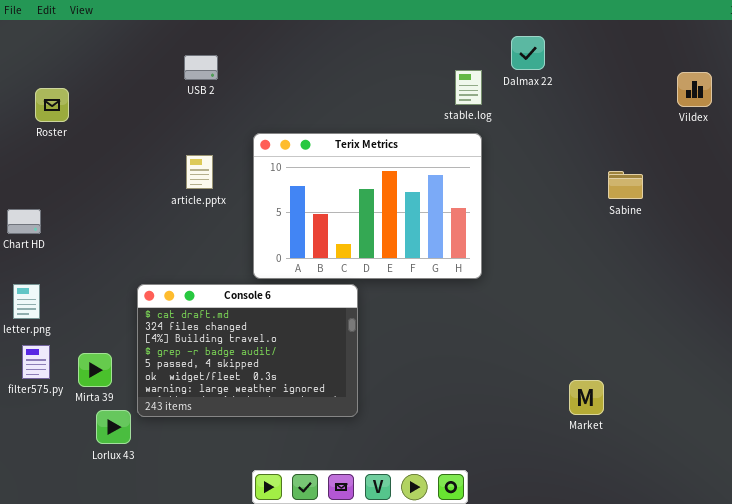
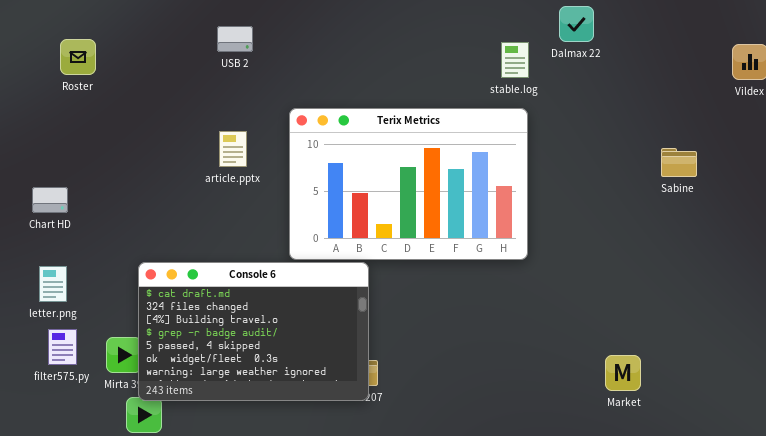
Roster: [35,88,69,122] -> [60,39,96,75], moved
Console 6: [137,284,358,417] -> [138,262,369,401], moved
Market: [569,380,604,415] -> [605,355,641,391], moved

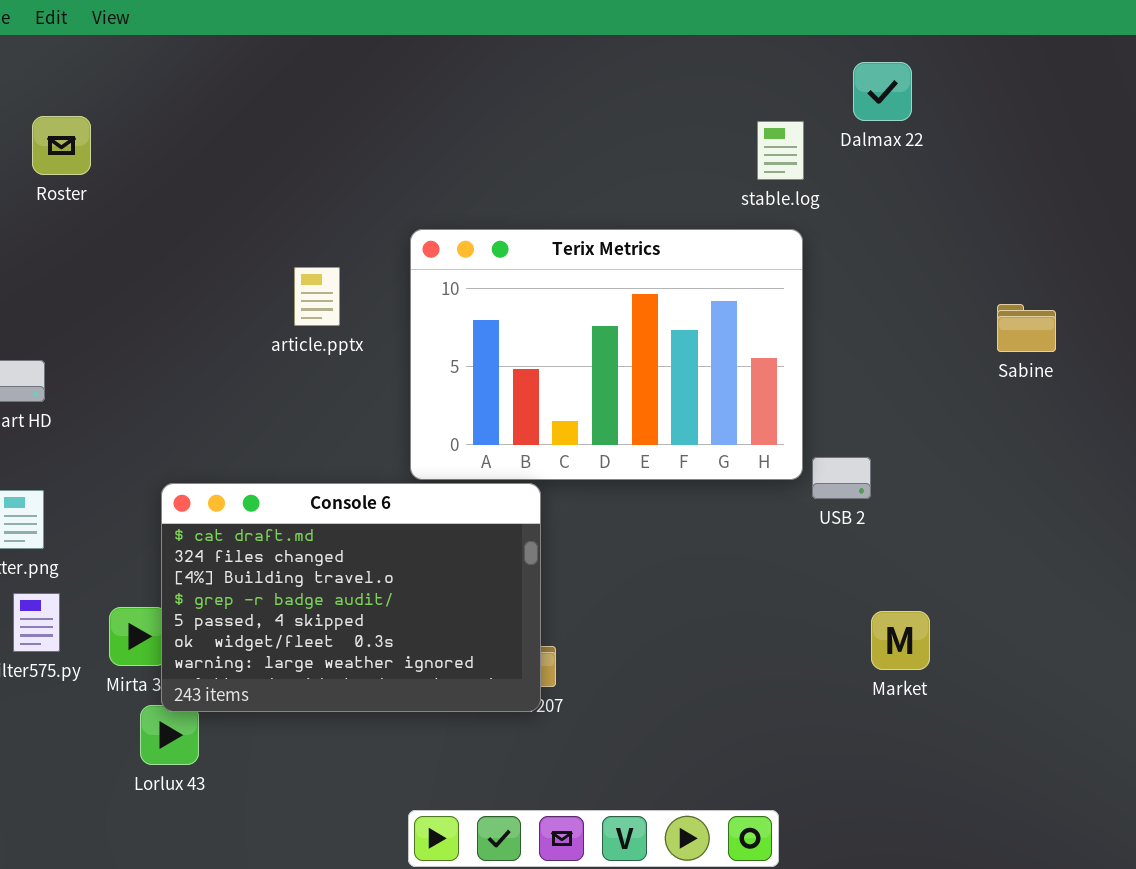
USB 2: [217,26,253,52] -> [812,457,871,499], moved
Sabine: [661,148,697,177] -> [997,304,1056,352], moved
Market: [605,355,641,391] -> [871,611,930,670], moved

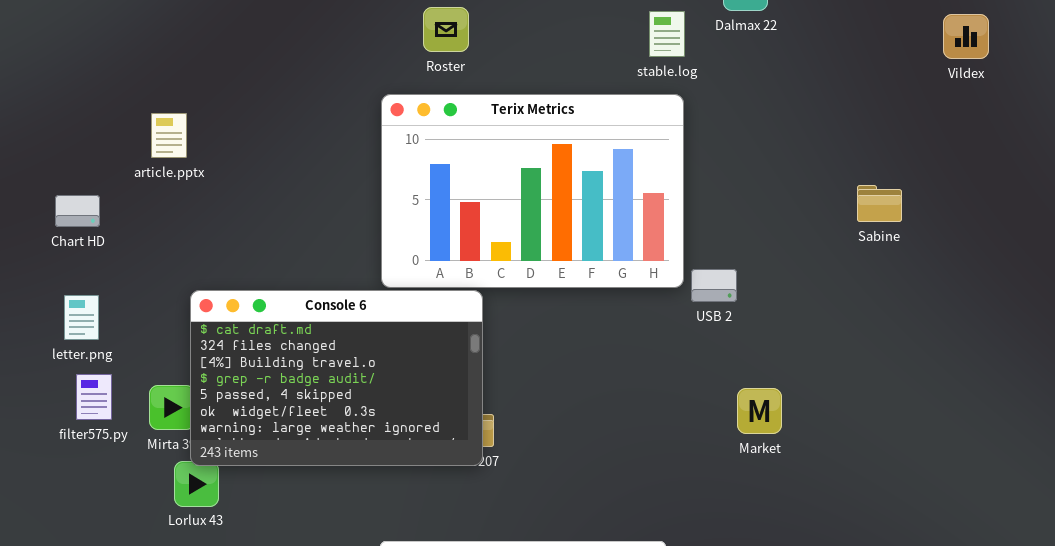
Roster: [32,116,91,175] -> [423,7,469,52], moved
article.pptx: [294,267,340,326] -> [151,113,187,158], moved
Sabine: [997,304,1056,352] -> [857,185,902,222], moved

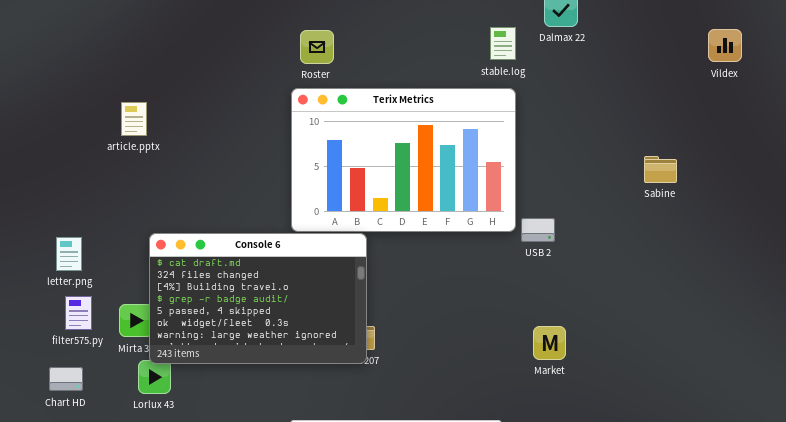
Roster: [423,7,469,52] -> [300,30,334,64], moved
Chart HD: [55,195,100,227] -> [49,367,83,391], moved
Market: [737,388,782,434] -> [533,326,566,360], moved

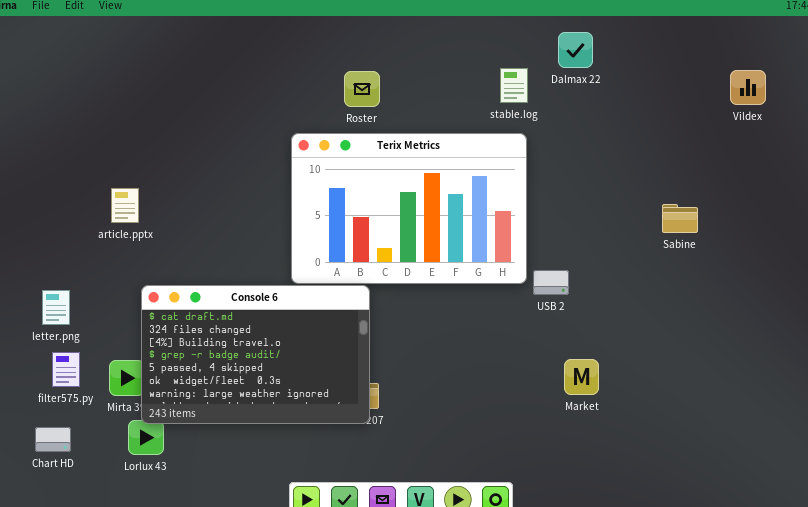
Roster: [300,30,334,64] -> [344,71,380,107], moved
article.pptx: [121,102,147,136] -> [111,188,139,223], moved
Market: [533,326,566,360] -> [564,359,599,395], moved

